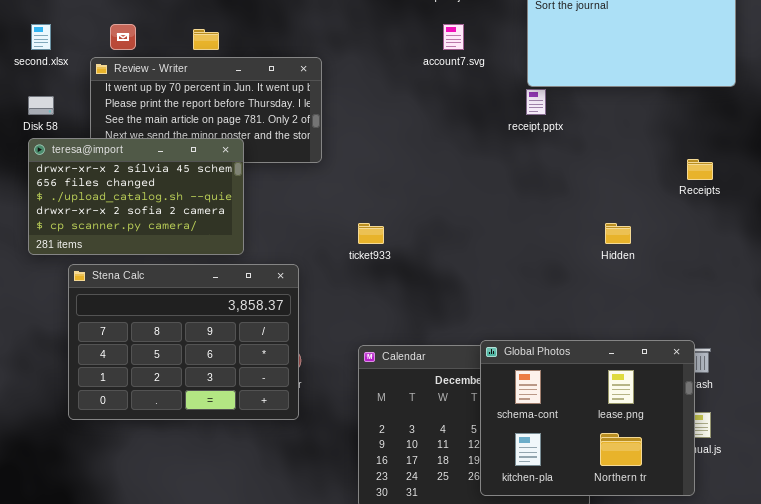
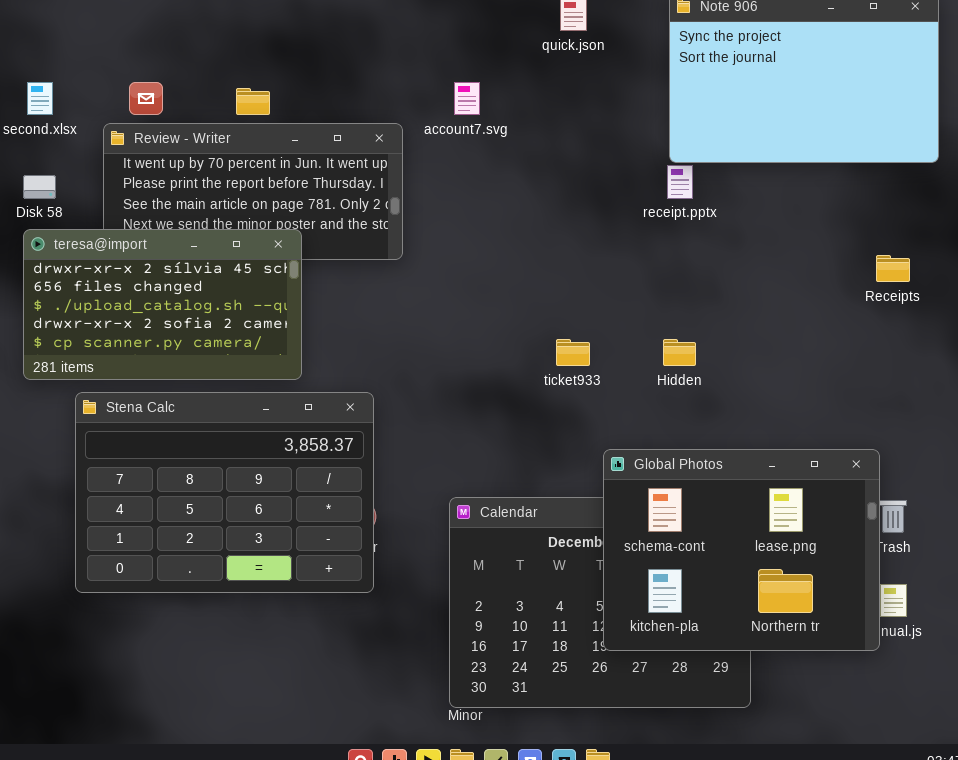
account7.svg: [443,24,464,50] -> [454,82,480,115], moved
ticket933: [358,223,384,244] -> [556,339,590,366], moved
Hidden: [605,223,631,244] -> [663,339,696,366], moved
Global Photos: [480,340,695,496] -> [603,449,880,651], moved

